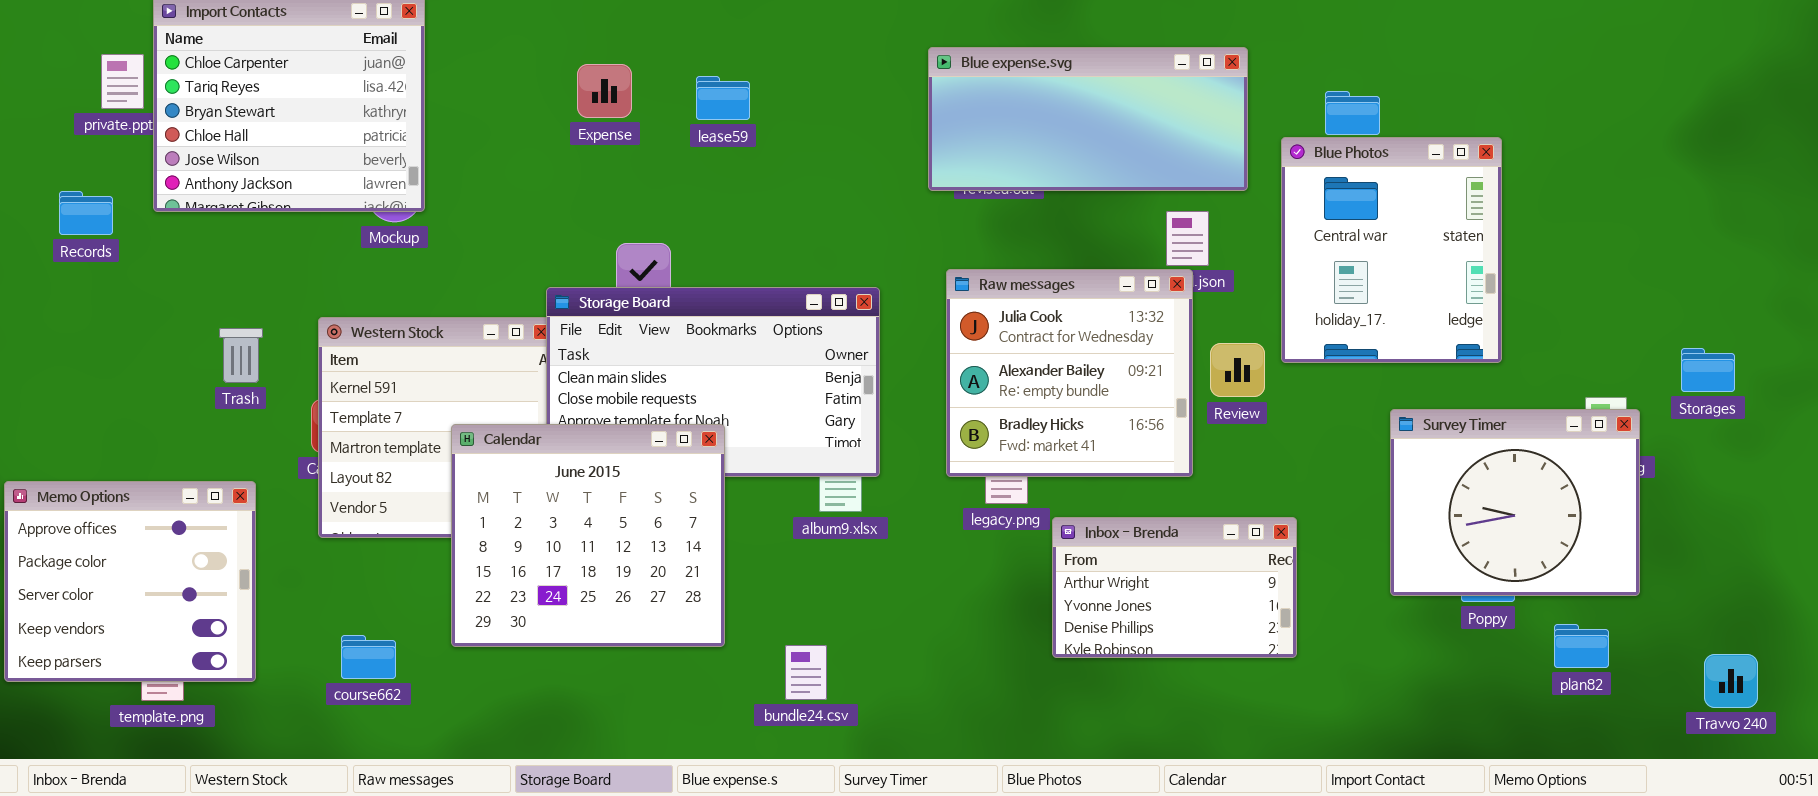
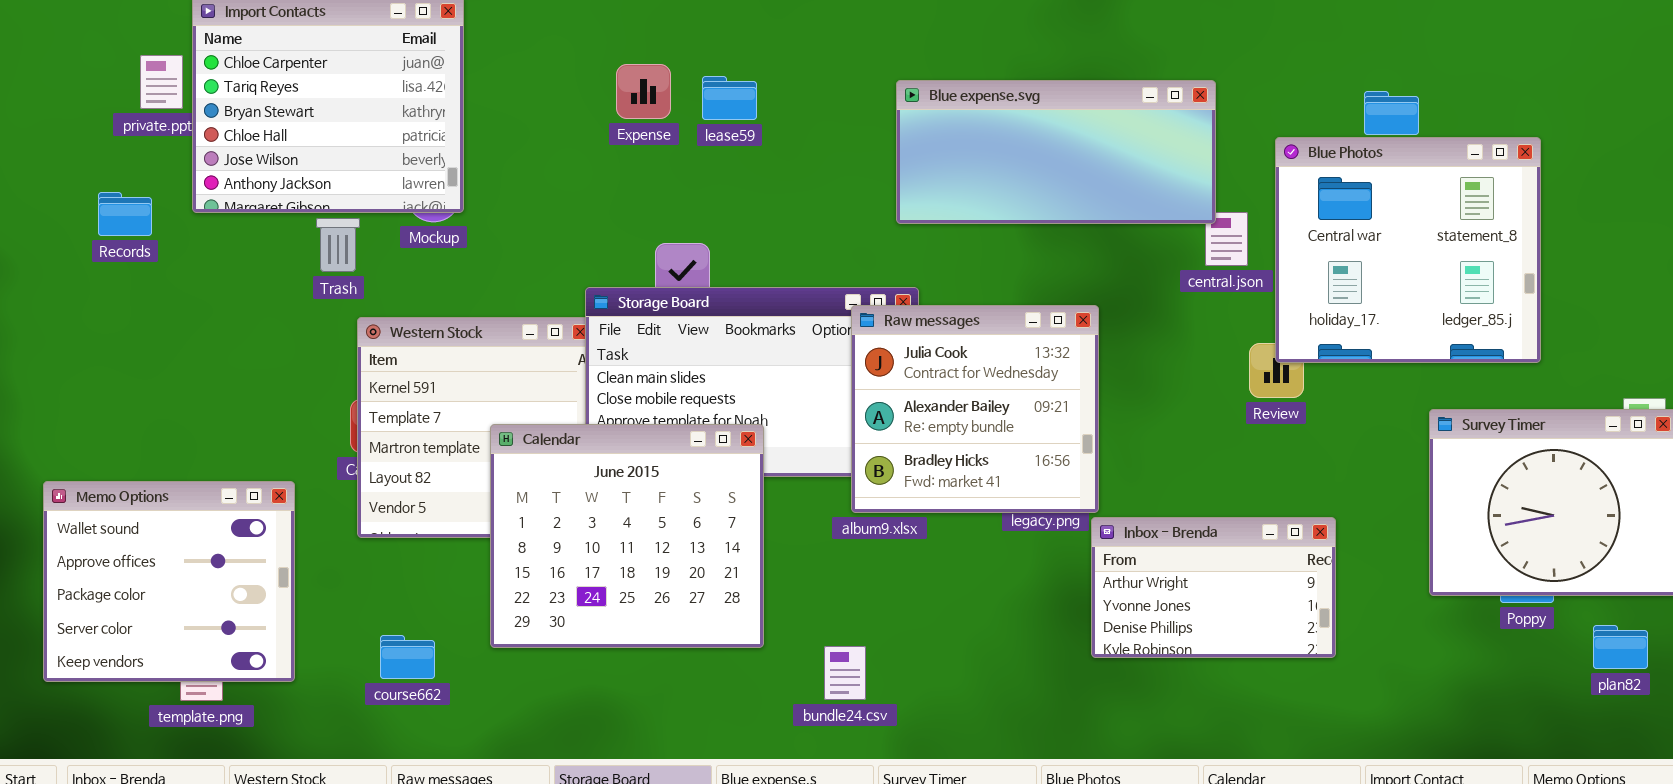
Blue expense.svg: [928,47,1248,191] -> [896,80,1216,224], moved
lease59: [696,76,750,120] -> [702,76,757,120], moved
Blue Photos: [1281,137,1502,363] -> [1275,137,1541,363], resized
Raw messages: [946,269,1193,477] -> [851,305,1099,513], moved
Trash: [219,328,263,383] -> [316,218,360,272], moved
Memo Options: [4,481,256,682] -> [43,481,295,682], scrolled up 1 row

